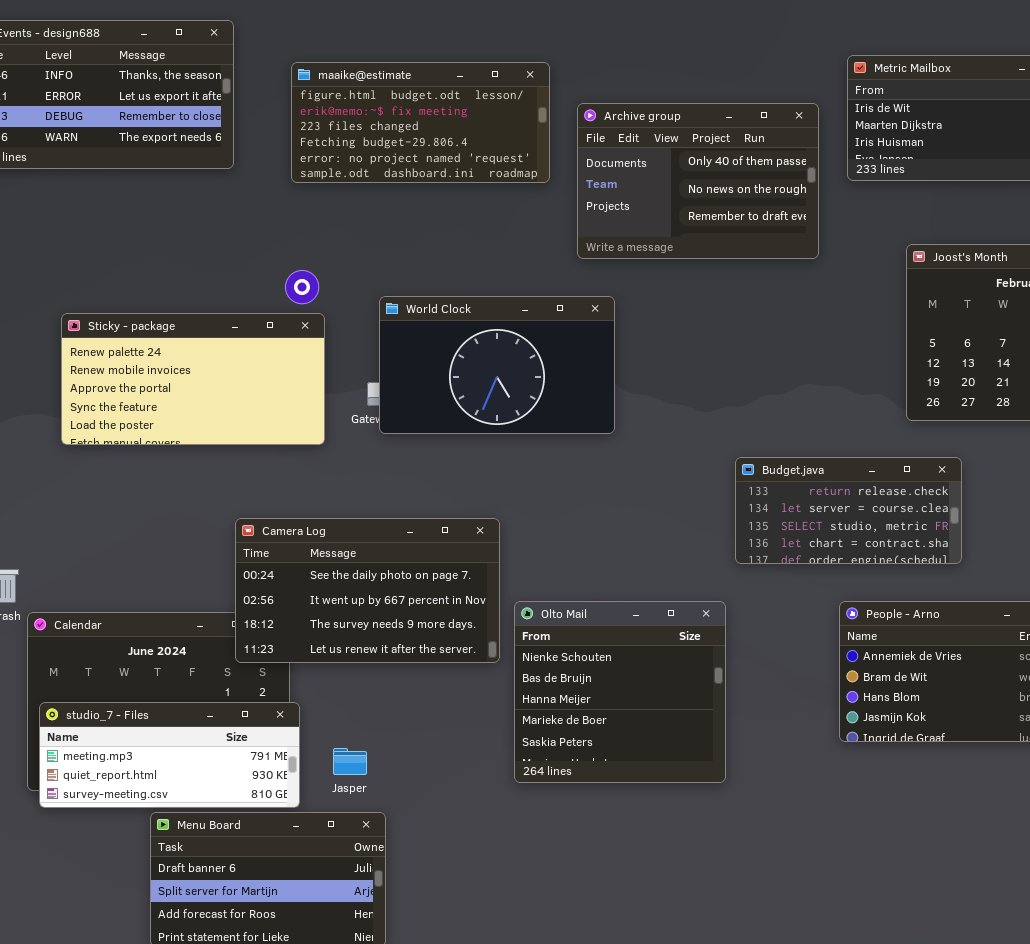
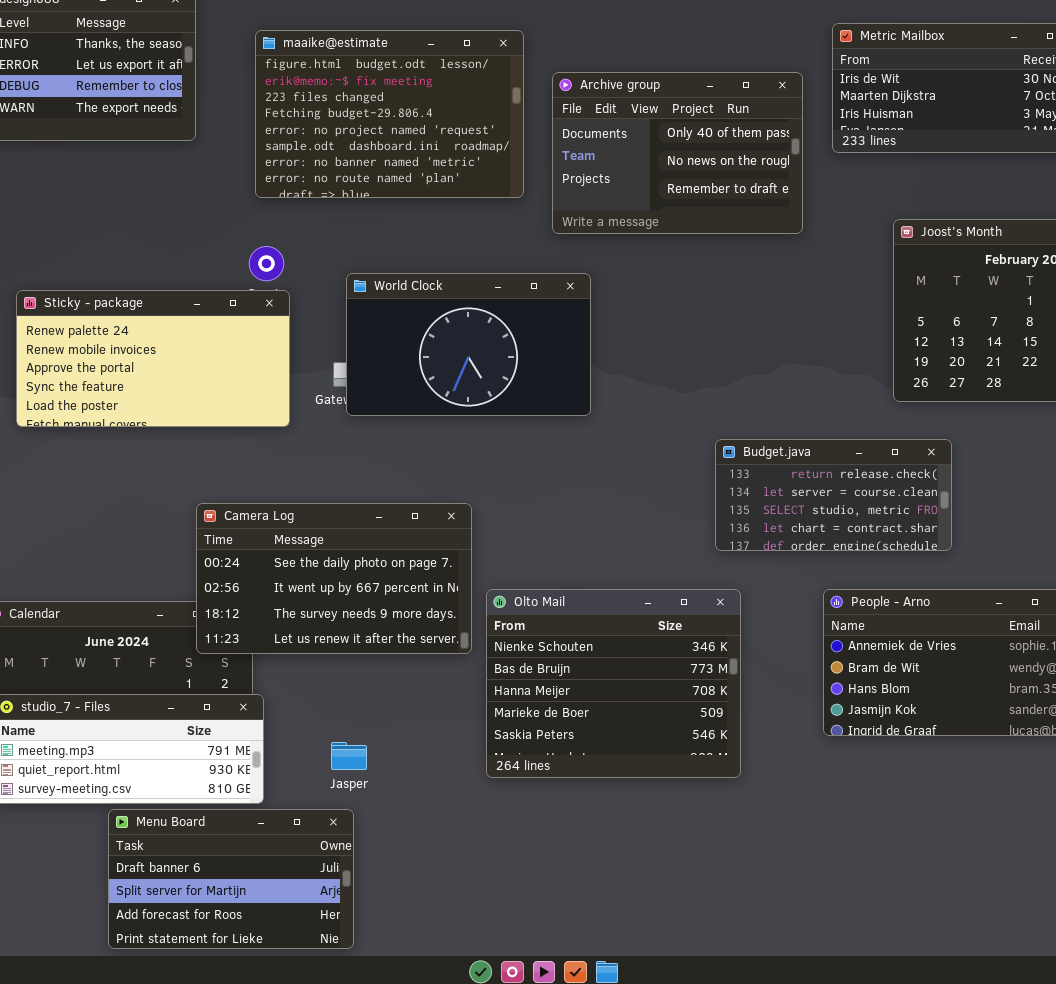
maaike@estimate: [291,62,550,183] -> [255,30,524,198], resized
Olto Mail: [514,601,726,783] -> [486,589,741,778], resized
Jasper: [333,748,367,775] -> [331,742,367,770], moved

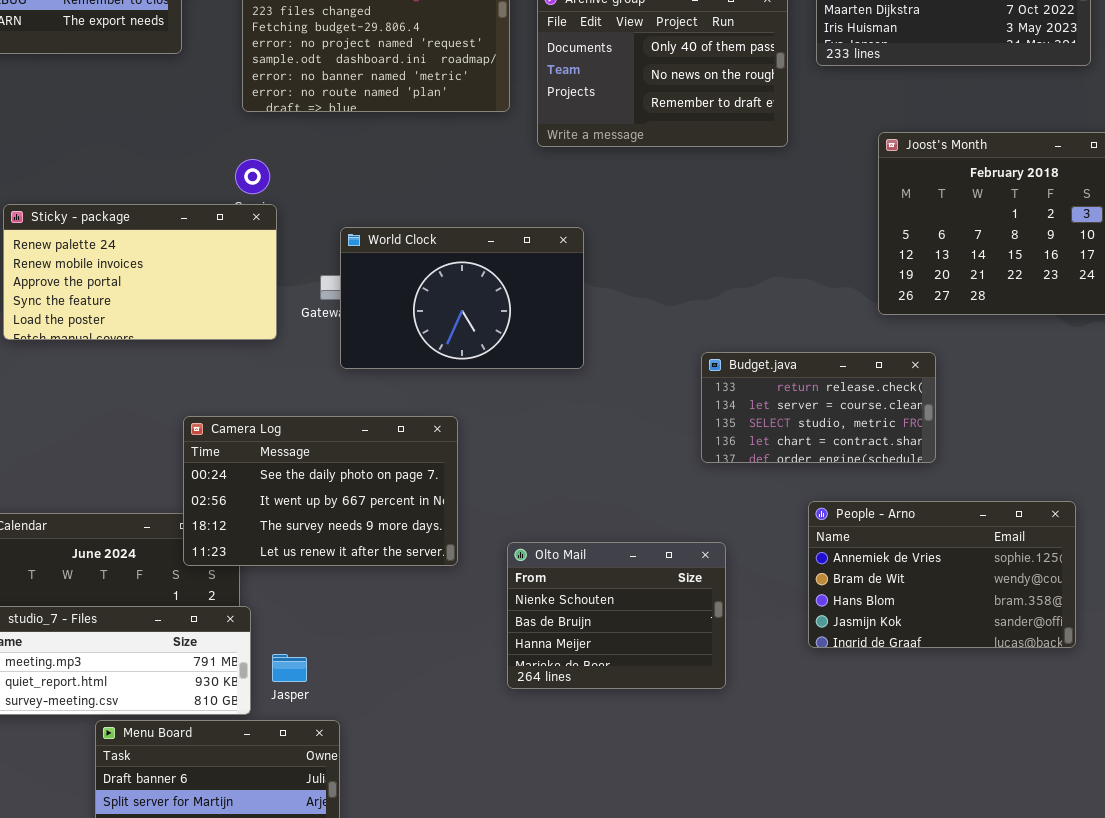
World Clock: [346,273,591,416] -> [340,227,584,369], moved
Olto Mail: [486,589,741,778] -> [507,542,726,689], resized
Jasper: [331,742,367,770] -> [272,654,307,682], moved

